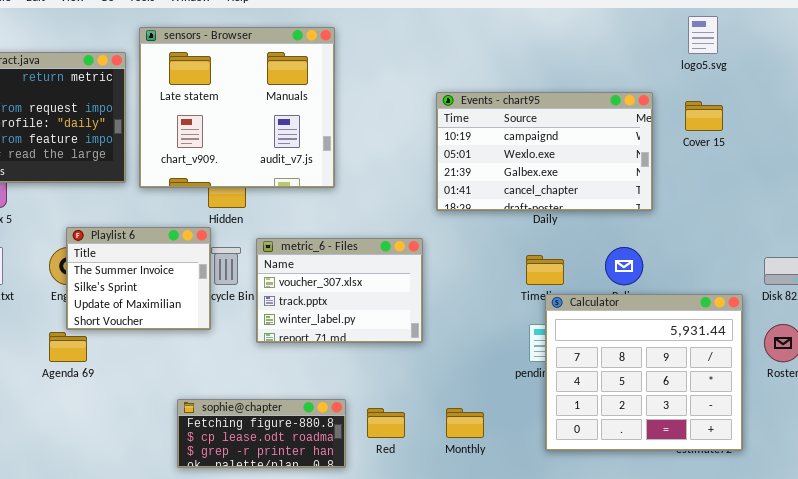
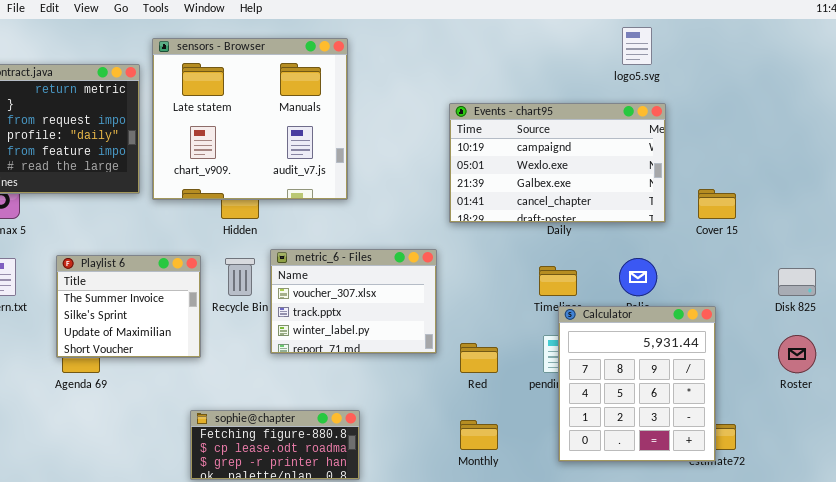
logo5.svg: [688,16,718,54] -> [622,27,652,65], moved
Cover 15: [685,101,723,131] -> [698,189,736,219], moved
Playlist 6: [66,227,211,330] -> [56,255,201,358], moved
Calculator: [545,294,743,451] -> [558,306,716,462], resized
Red: [367,408,405,438] -> [460,343,498,373], moved

